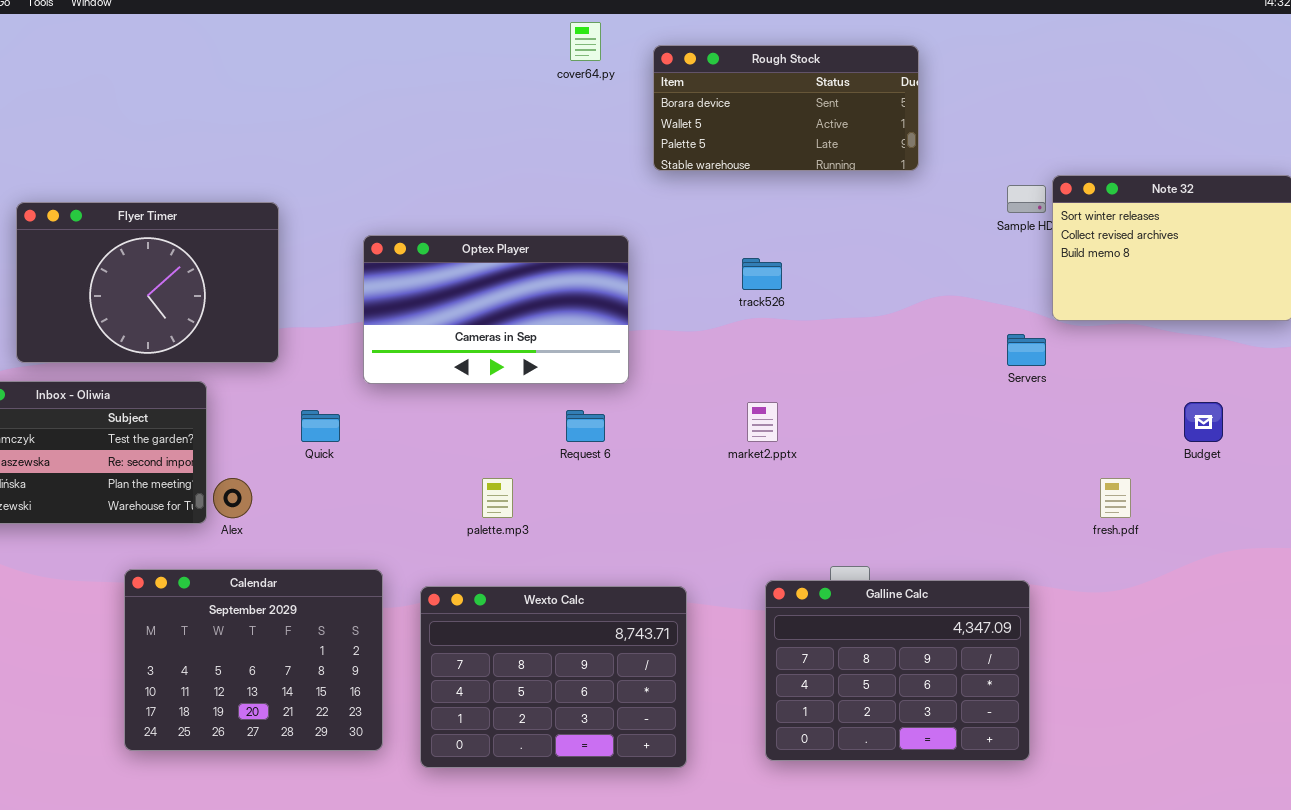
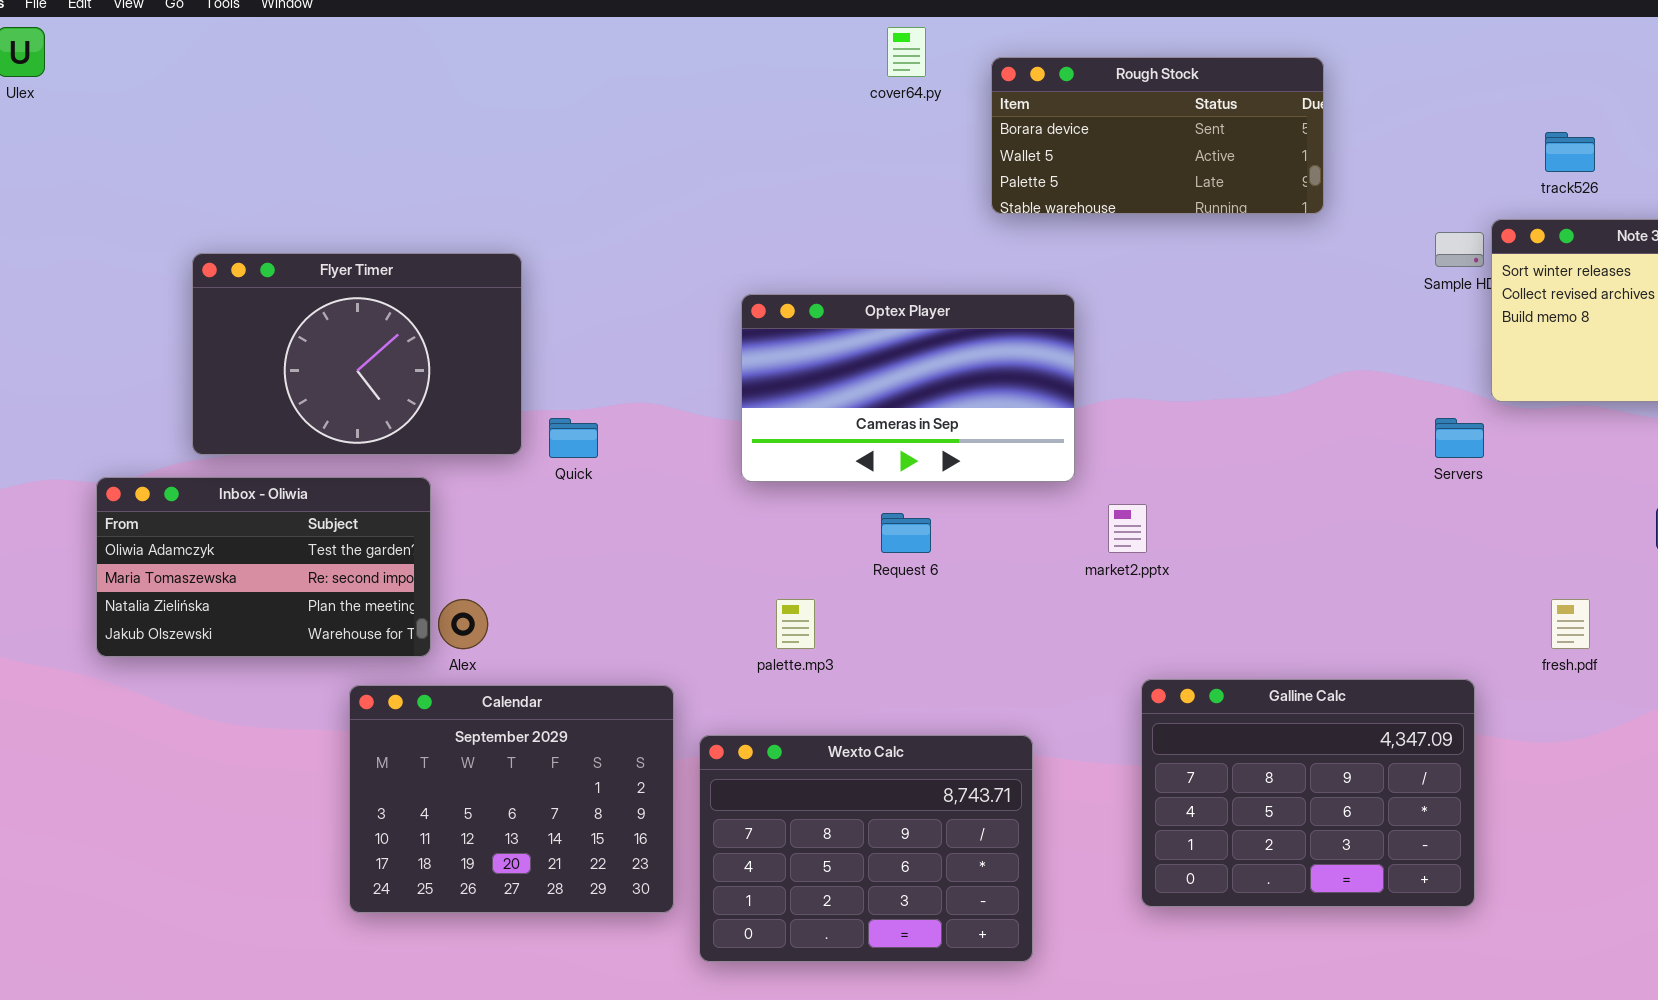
Optex Player: [363,235,629,384] -> [741,294,1075,482], moved
track526: [742,258,782,290] -> [1545,132,1595,172], moved
Quick: [301,410,340,442] -> [549,418,598,458], moved
Calendar: [124,569,383,751] -> [349,685,674,913], moved
Galline Calc: [765,580,1030,761] -> [1141,679,1475,907], moved

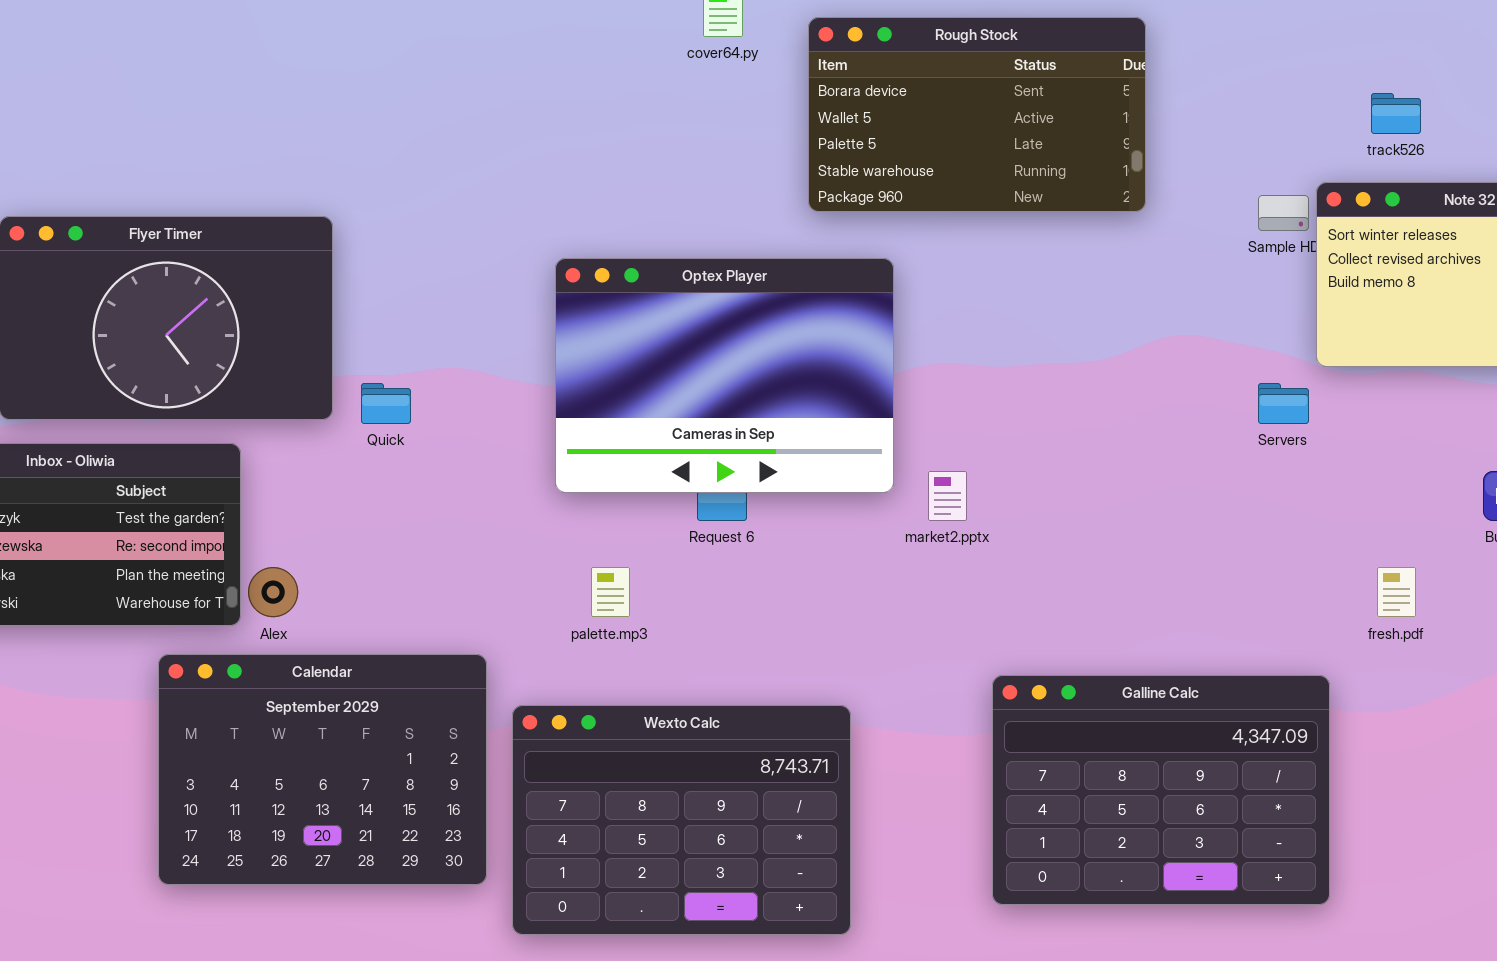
Rough Stock: [991,57,1324,214] -> [808,17,1146,212], resized
Optex Player: [741,294,1075,482] -> [555,258,894,493], resized
Galline Calc: [1141,679,1475,907] -> [992,675,1330,905], moved

